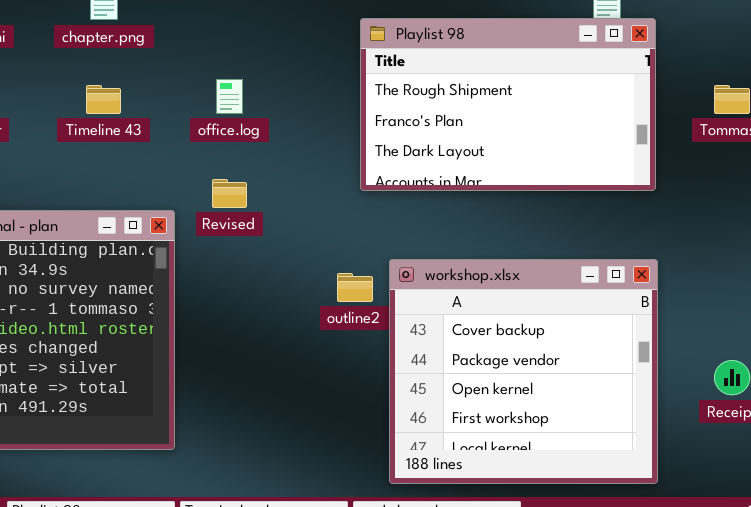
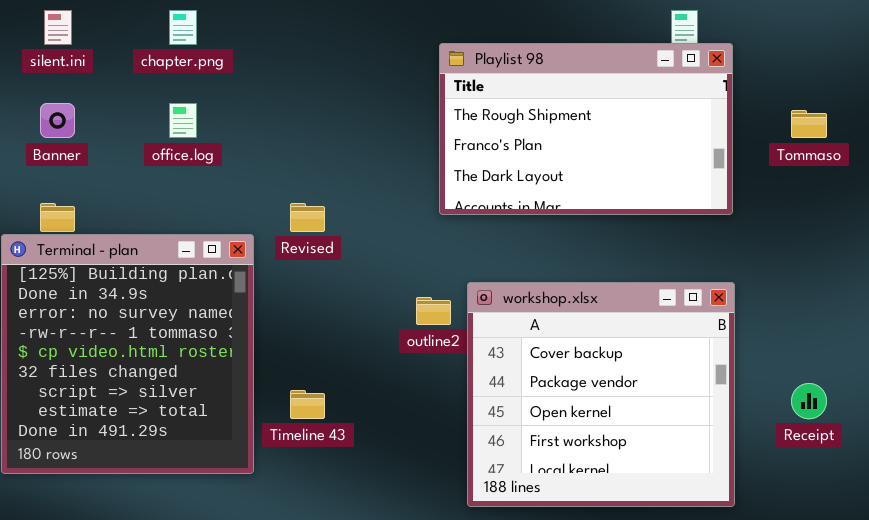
office.log: [216,79,243,114] -> [169,103,197,138], moved
Timeline 43: [86,85,121,114] -> [290,390,325,419], moved

